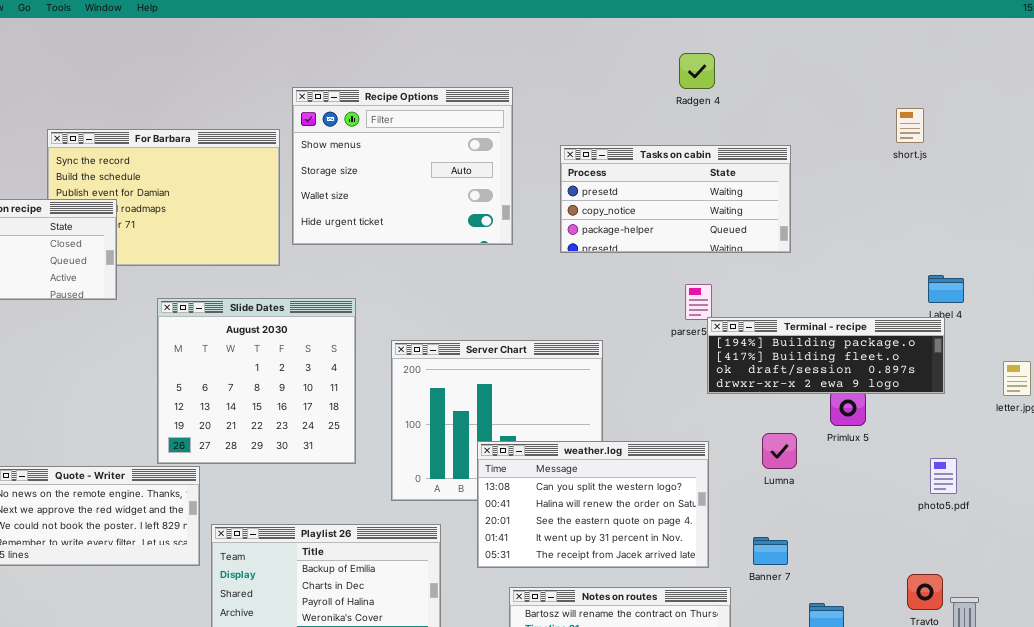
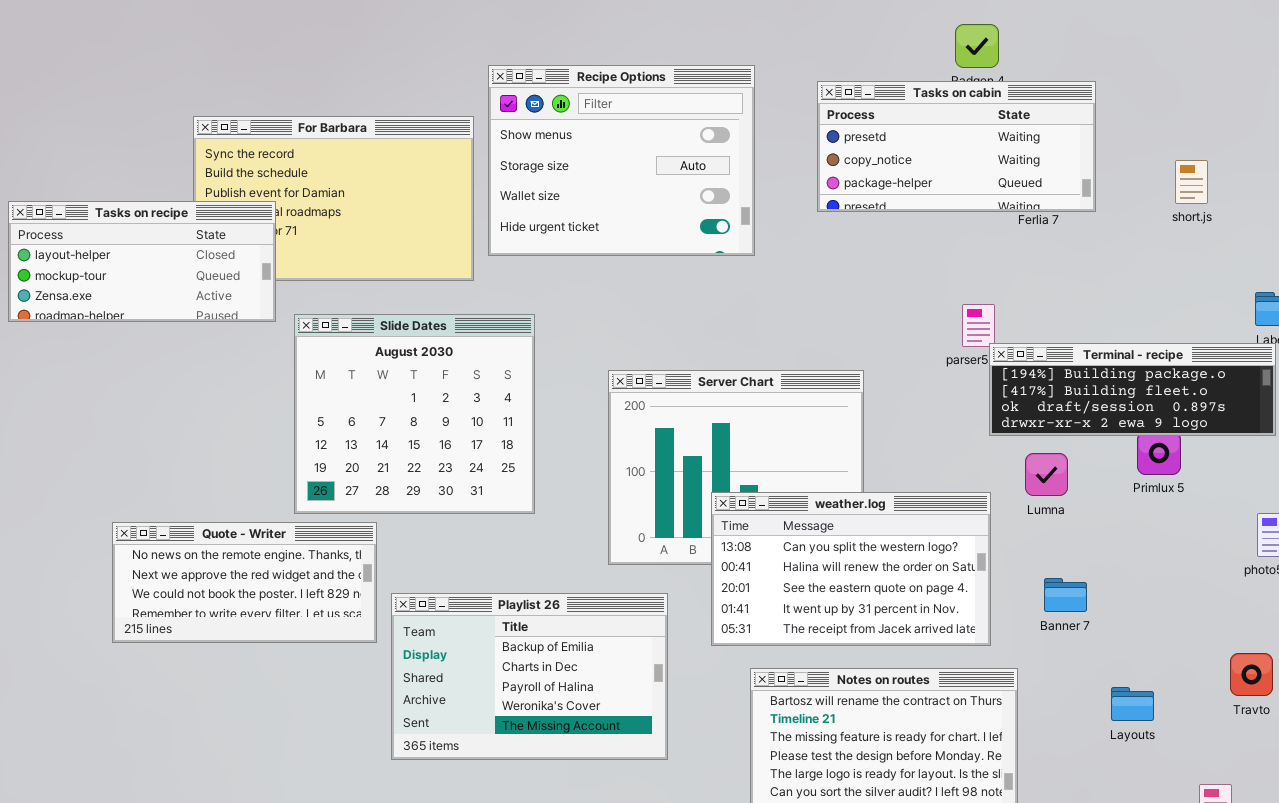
short.js: [896,108,924,143] -> [1175,160,1208,204], moved
Tasks on cabin: [560,145,791,253] -> [817,81,1096,212], moved
Slide Dates: [157,298,356,464] -> [294,314,535,514], moved
Lumna: [762,433,797,469] -> [1025,453,1068,496], moved
Banner 7: [753,537,788,565] -> [1044,578,1087,612], moved

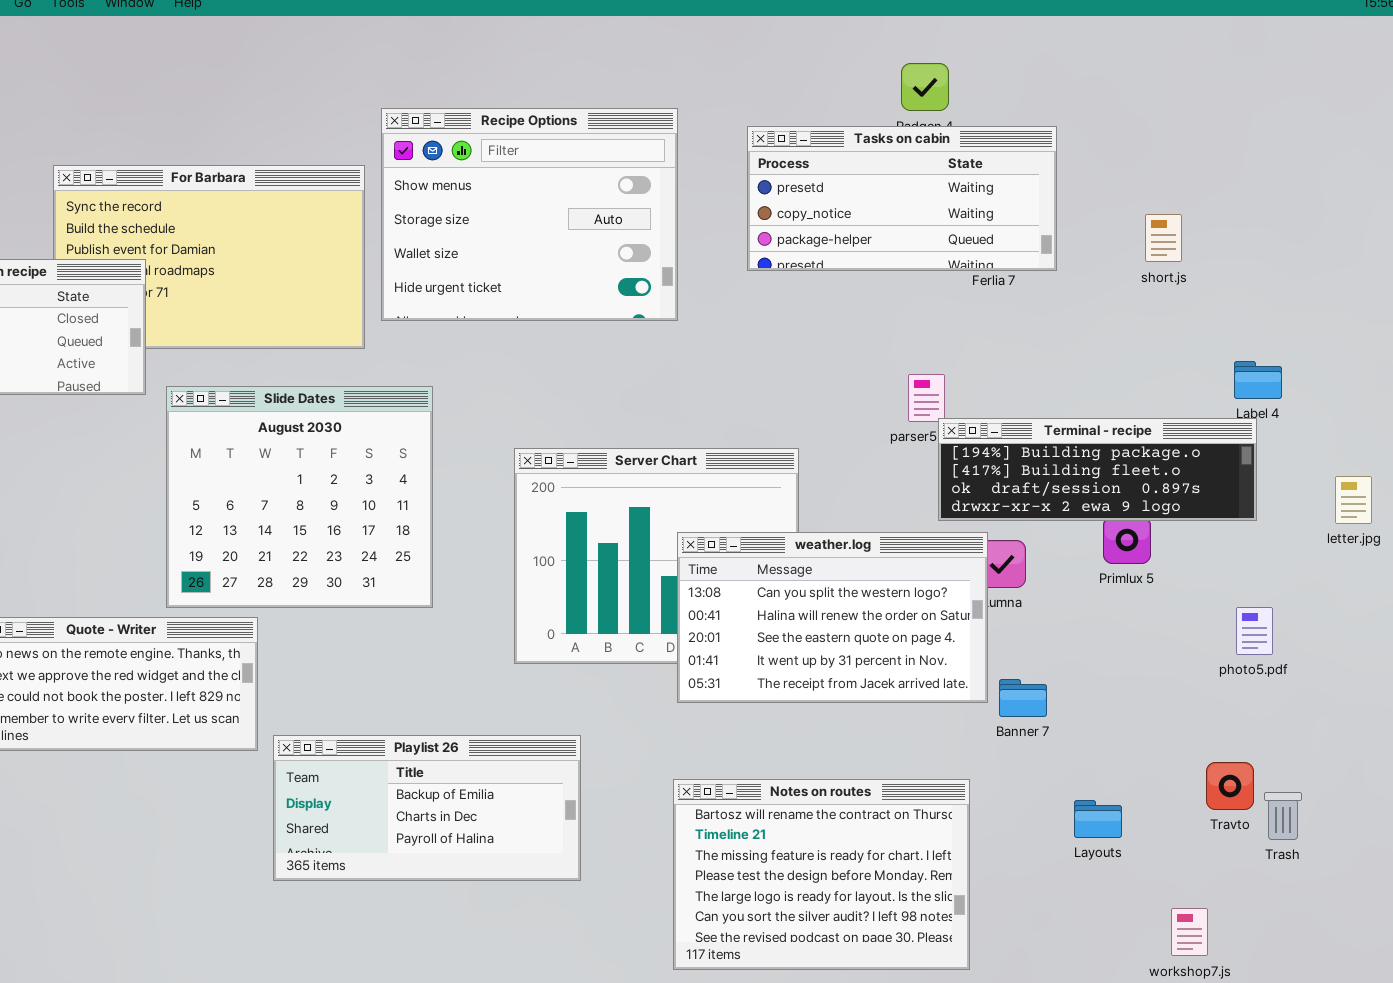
weather.log: [711,492,991,646] -> [677,532,988,703], moved
Playlist 26: [391,593,668,760] -> [273,735,581,881], resized

